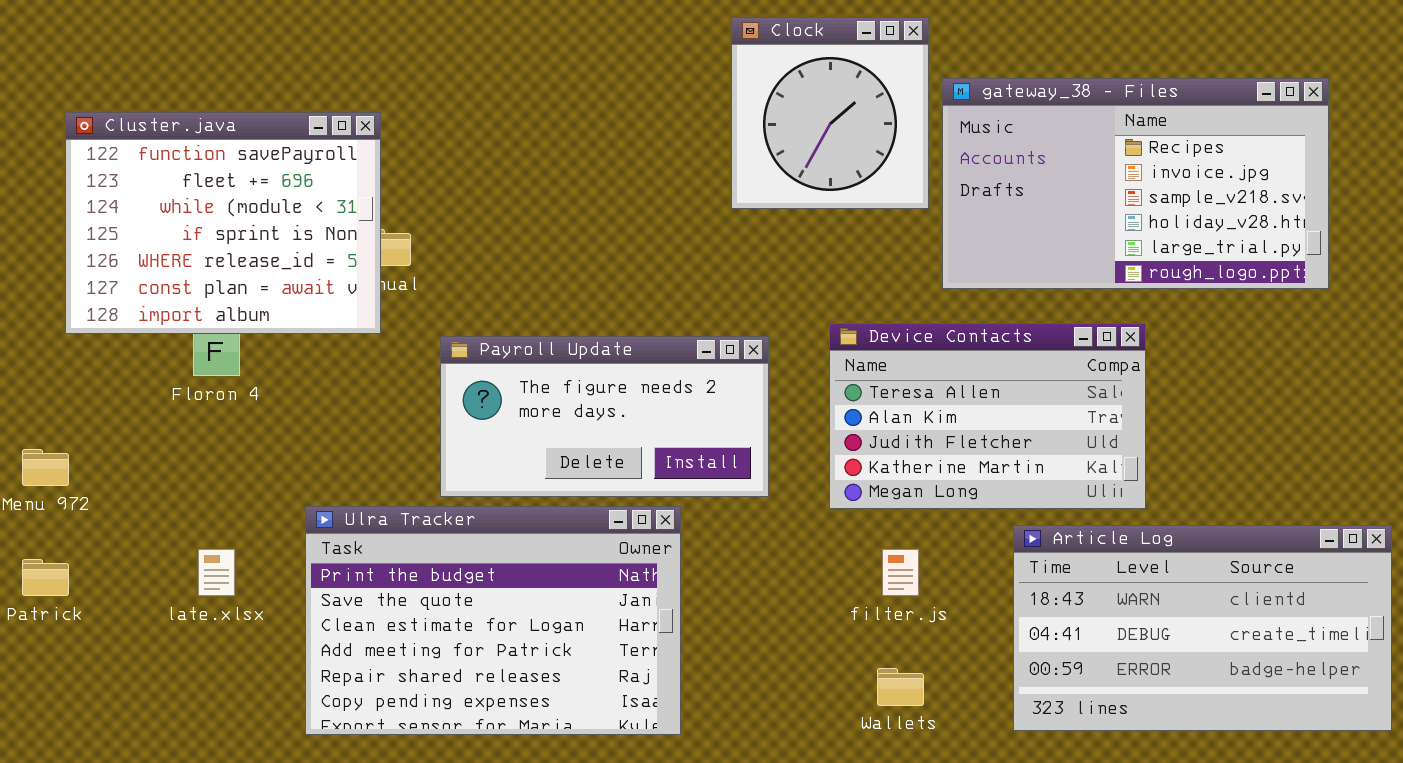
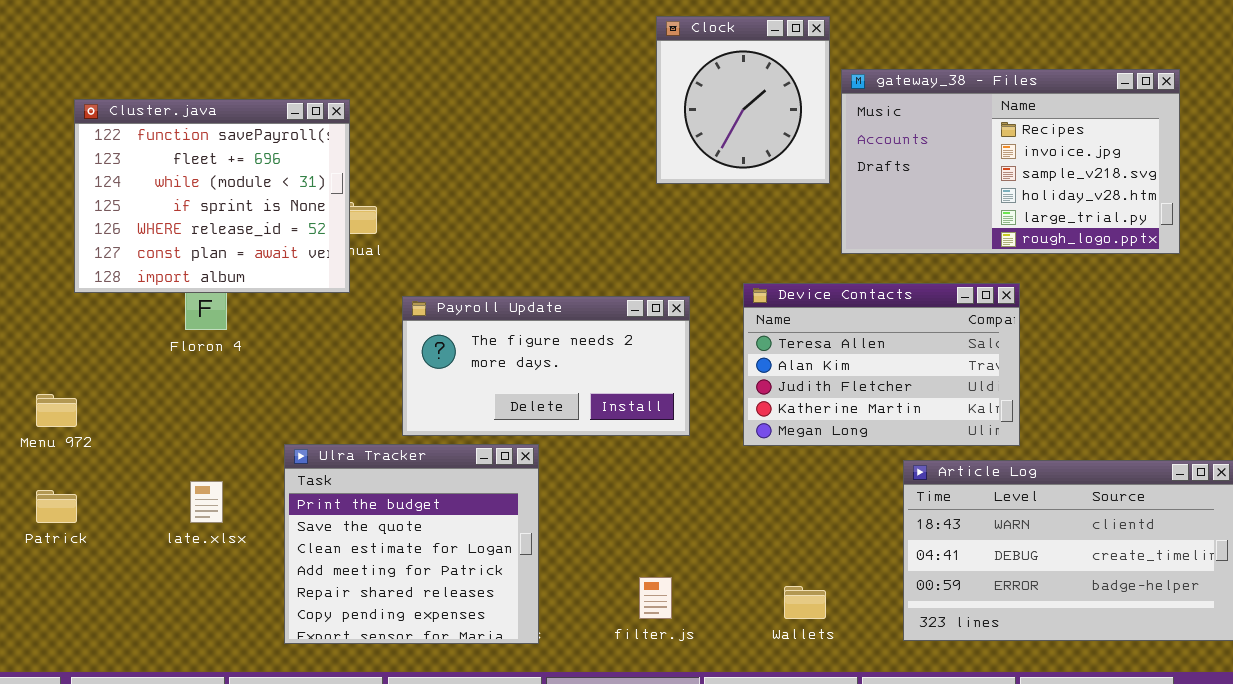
Ulra Tracker: [305,506,681,735] -> [284,444,539,644], resized
filter.js: [882,549,919,596] -> [639,577,672,619], moved

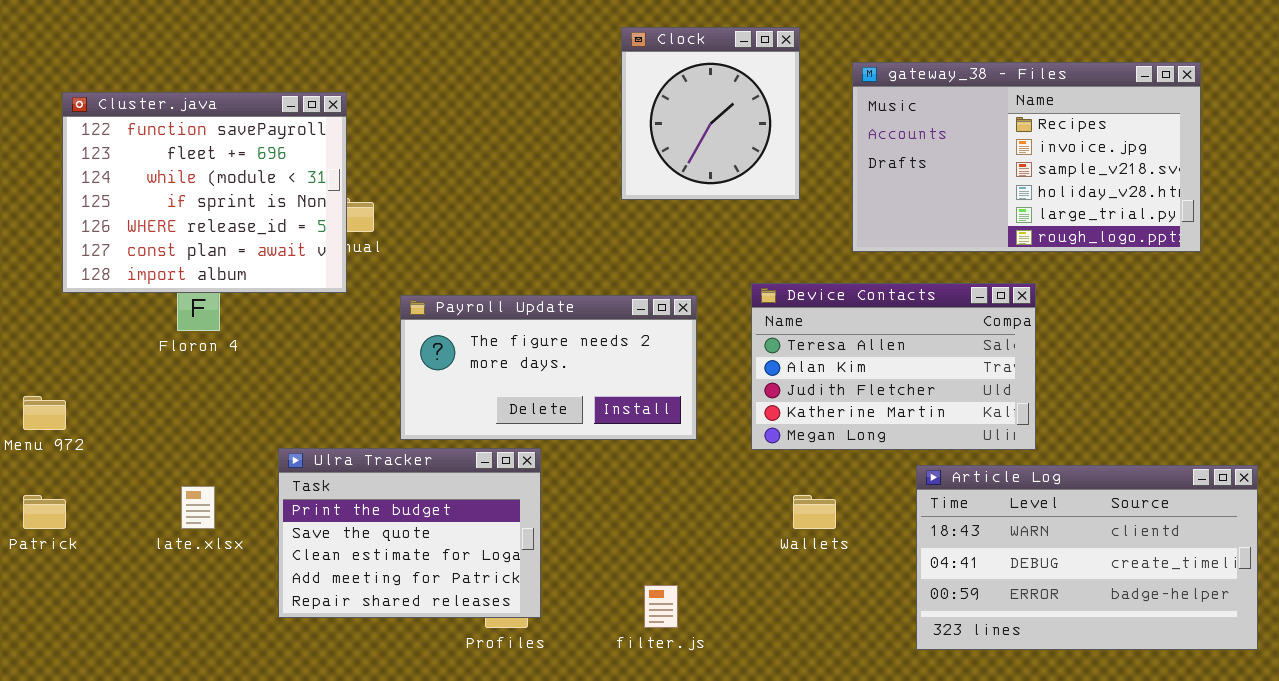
Clock: [656,16,830,184] -> [621,27,800,200], moved
Ulra Tracker: [284,444,539,644] -> [278,448,541,618], resized
Wallets: [784,586,826,619] -> [793,495,836,529], moved

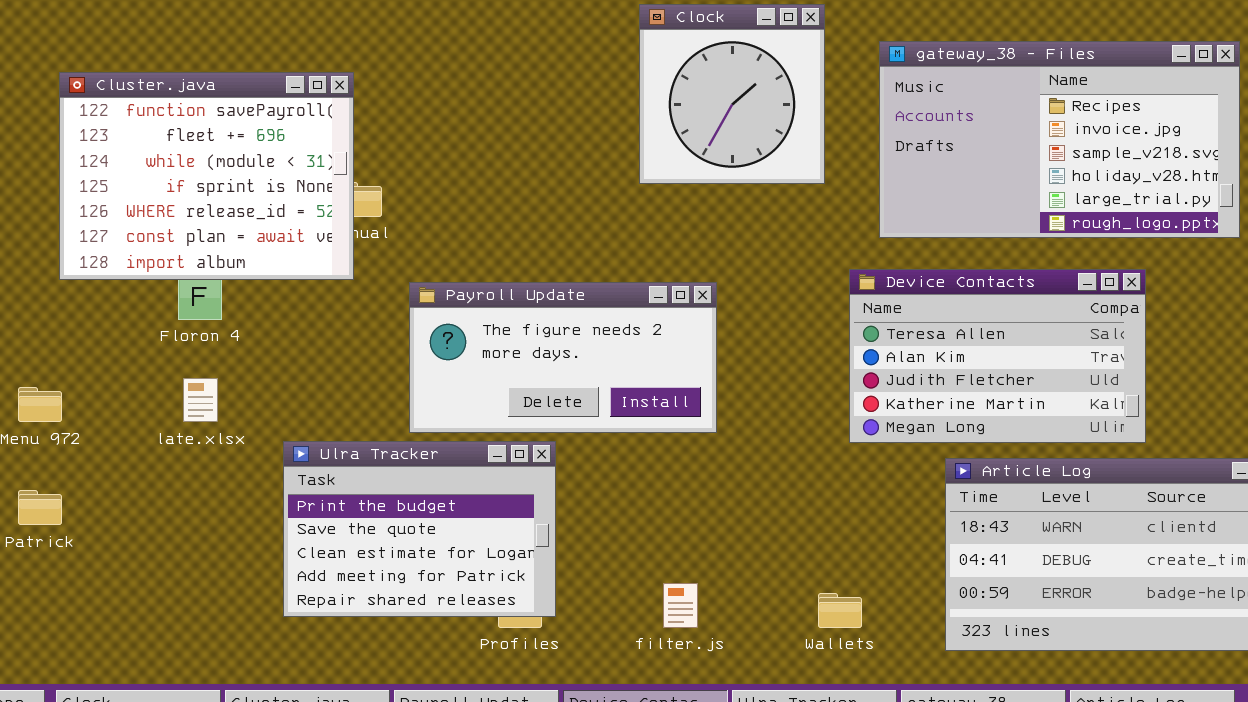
Device Contacts: [751,283,1036,450] -> [849,269,1146,443], moved
late.xlsx: [181,486,215,529] -> [183,378,218,422], moved
Wallets: [793,495,836,529] -> [818,593,862,628], moved

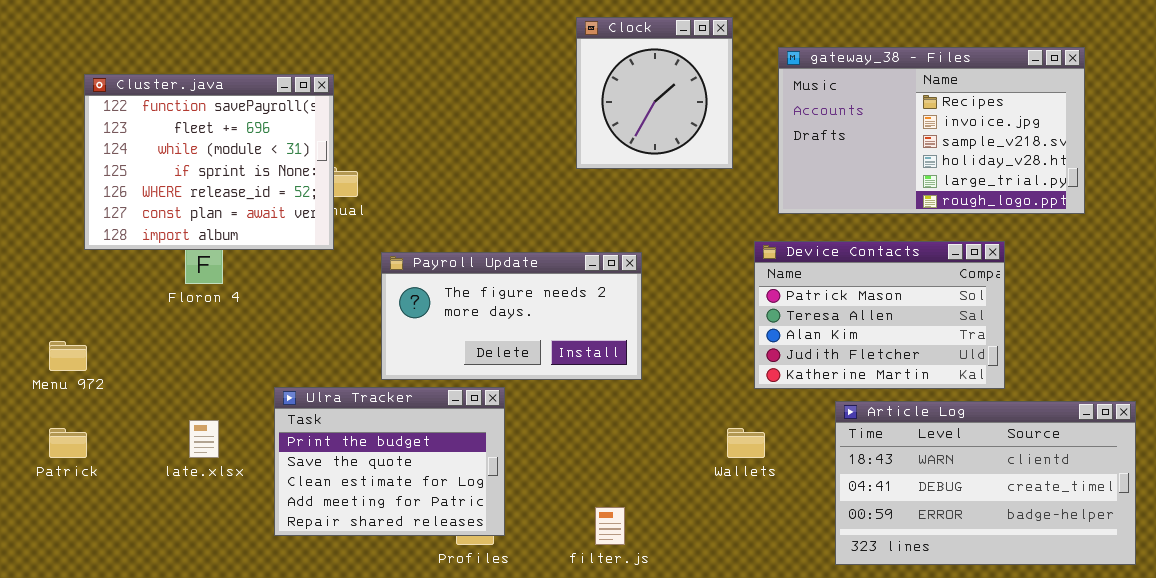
Device Contacts: [849,269,1146,443] -> [754,241,1005,389], scrolled up 1 row
late.xlsx: [183,378,218,422] -> [189,420,219,458], moved
Wallets: [818,593,862,628] -> [727,428,765,458], moved

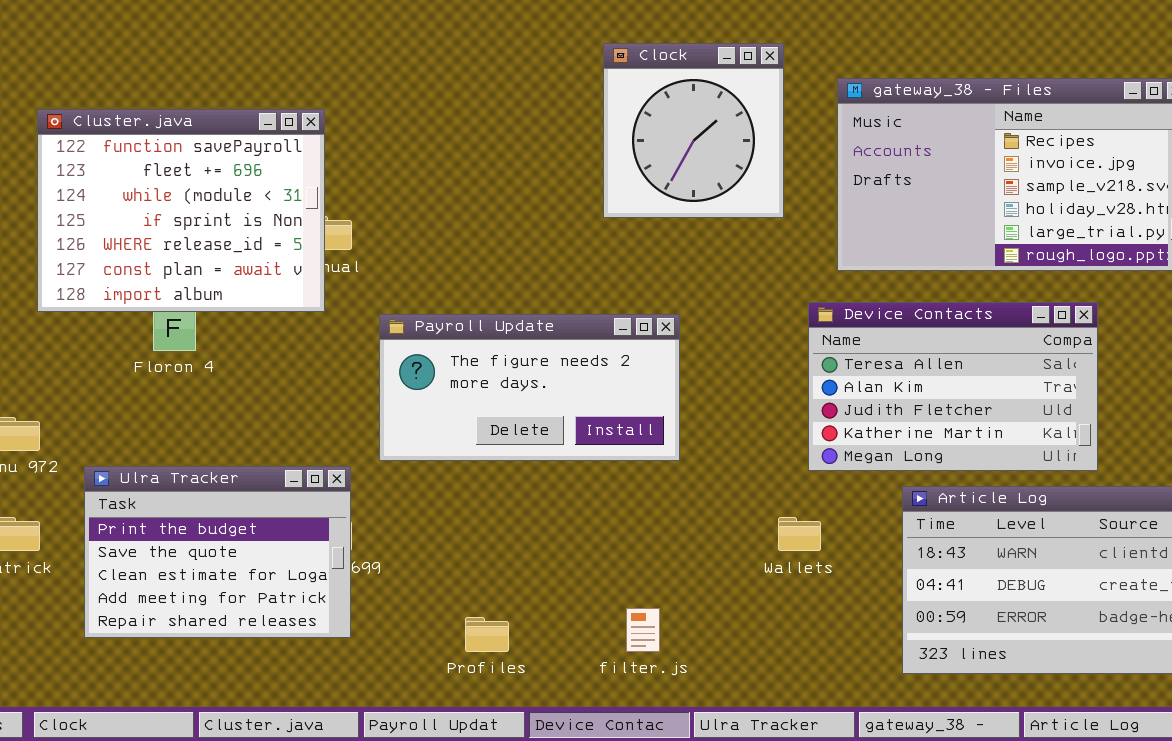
Device Contacts: [754,241,1005,389] -> [808,302,1098,471], scrolled down 1 row
Ulra Tracker: [274,387,505,536] -> [84,466,351,638], moved

